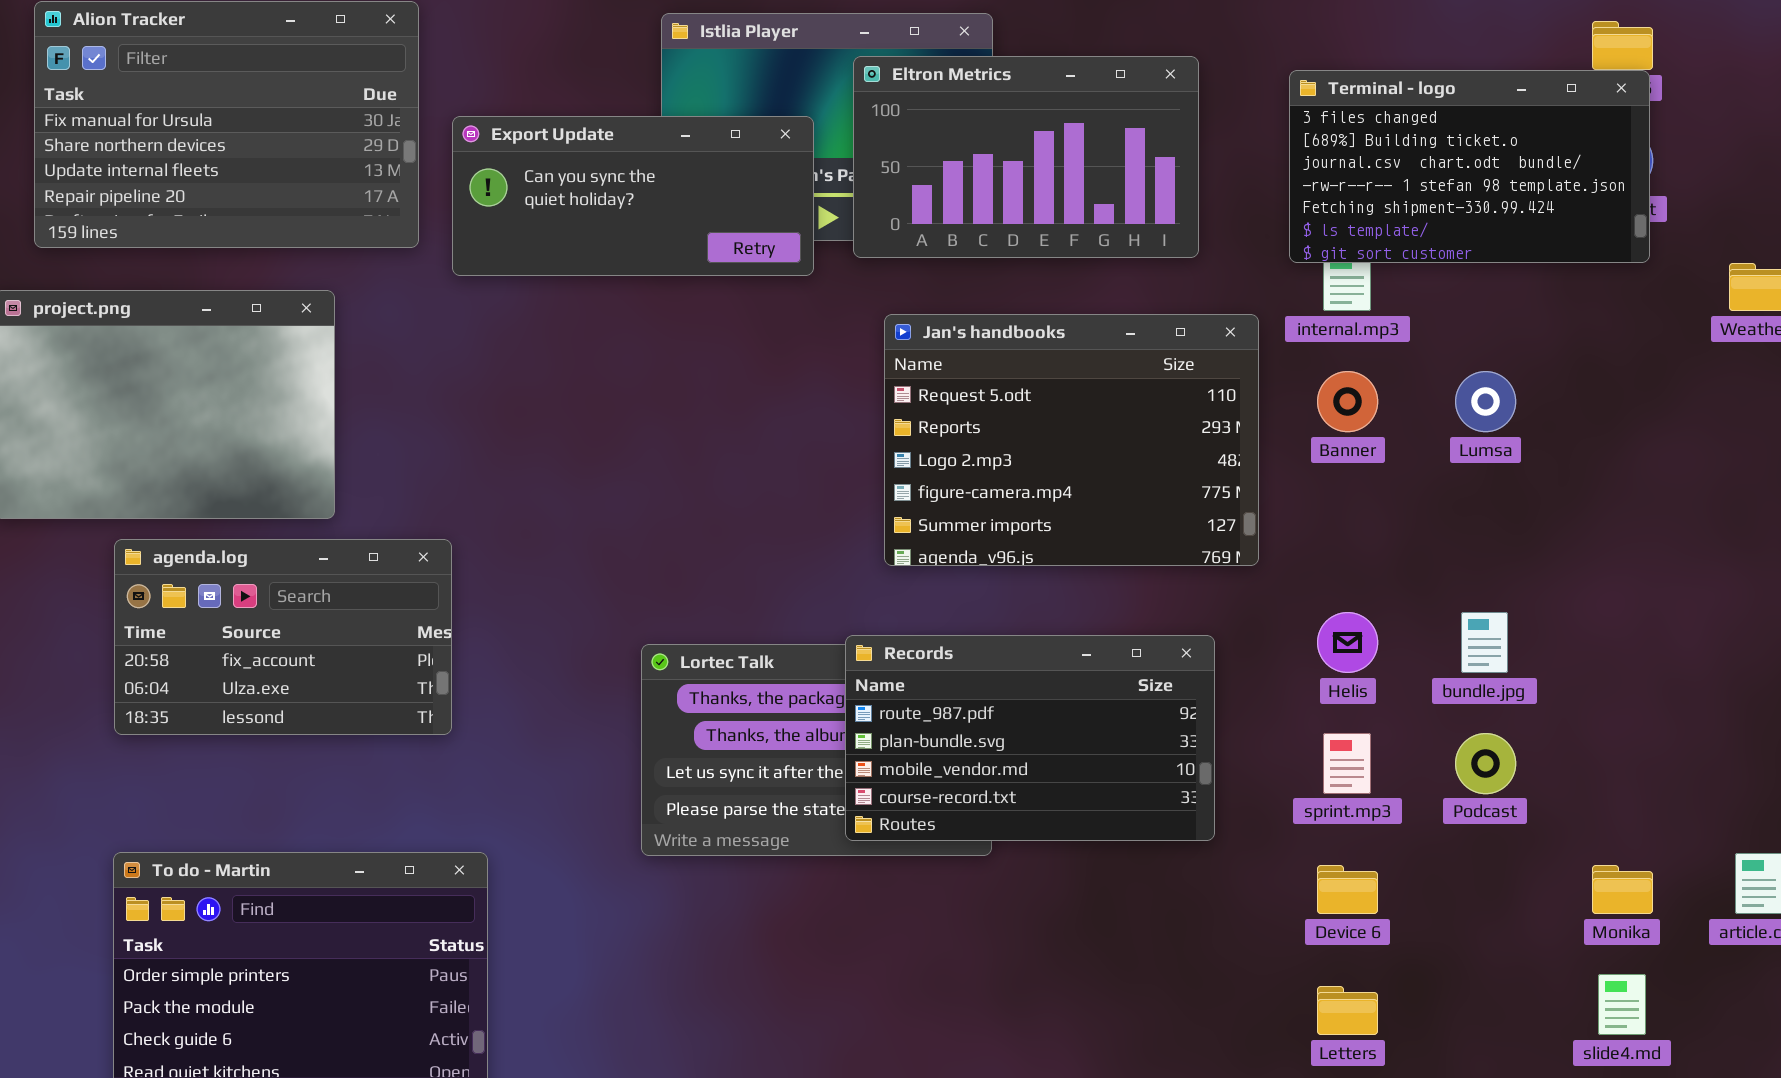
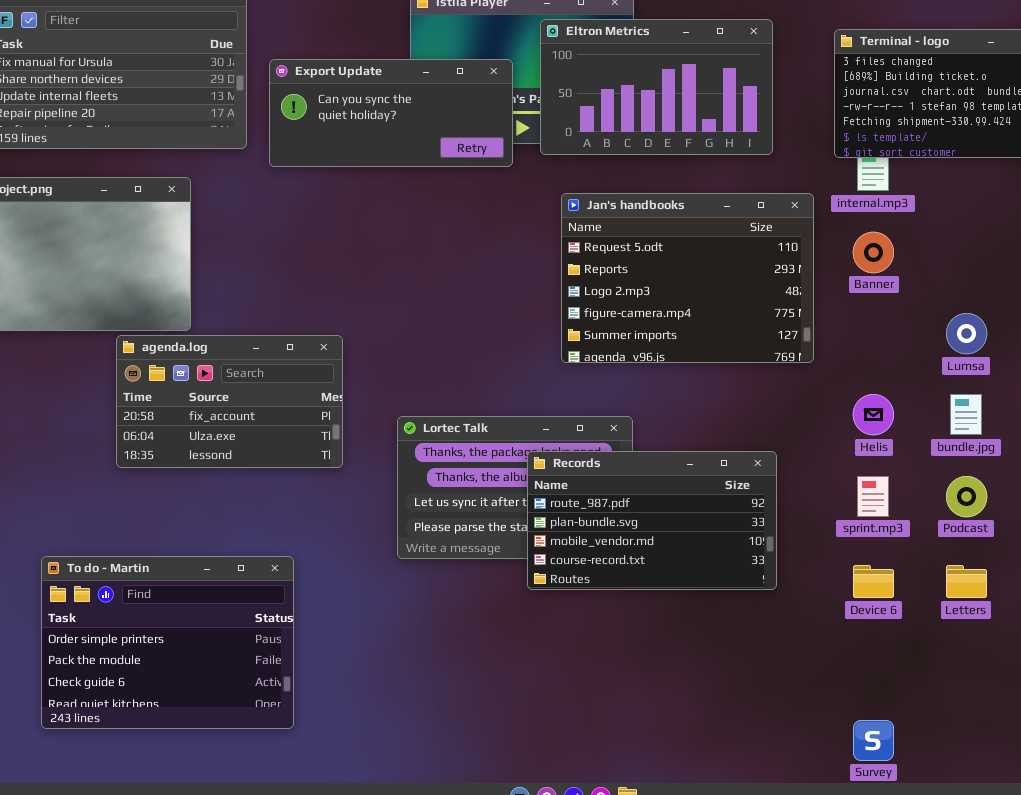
Lumsa: [1455,371,1516,432] -> [946,313,987,354], moved
agenda.log: [114,539,452,735] -> [116,335,343,468], moved
Records: [845,635,1215,841] -> [527,451,777,590], moved
Letters: [1317,986,1378,1035] -> [946,565,987,598], moved

